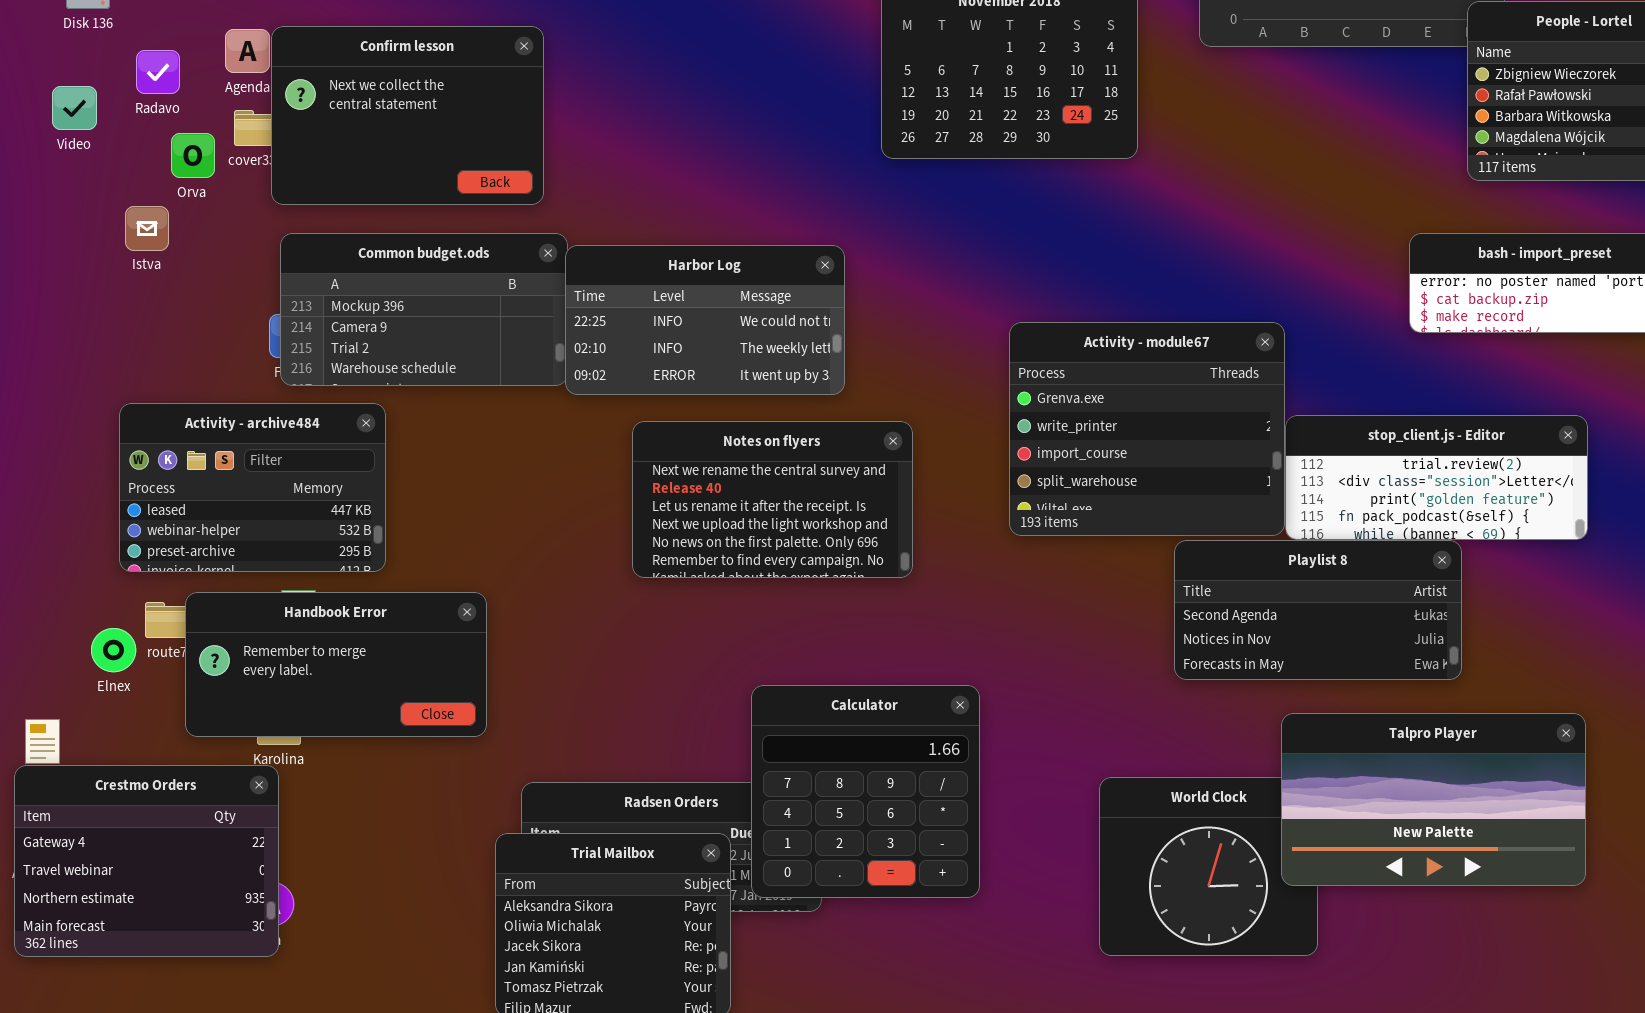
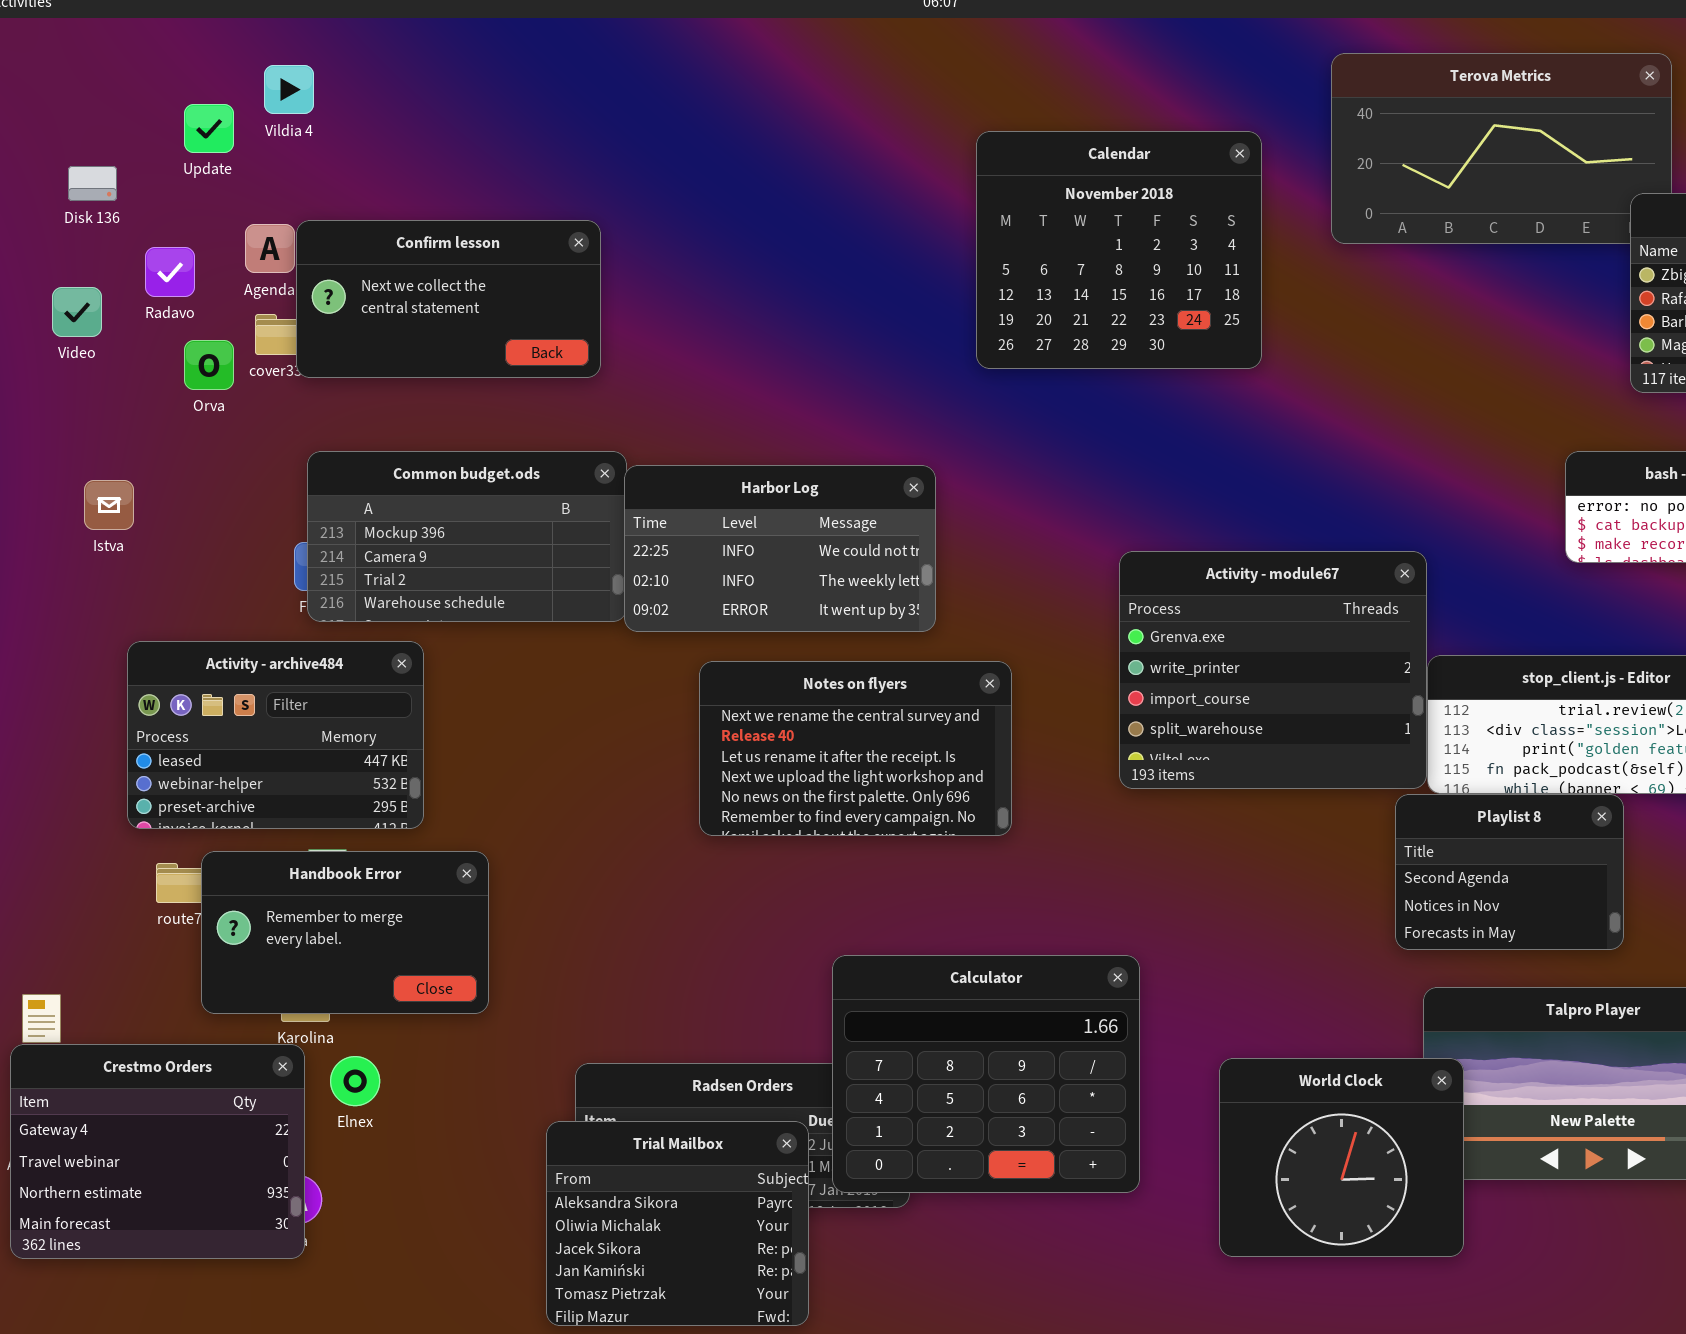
Confirm lesson: [271,26,544,205] -> [296,220,601,378], resized
Istva: [125,206,169,251] -> [84,480,134,530], moved
Playlist 8: [1174,540,1462,680] -> [1395,794,1624,950], resized
Handbook Error: [185,592,487,737] -> [201,851,489,1014], resized
Elnex: [91,628,136,672] -> [330,1056,380,1106], moved
Calculator: [751,685,980,898] -> [832,955,1140,1193], resized
World Clock: [1099,777,1318,956] -> [1219,1058,1464,1257], raised

